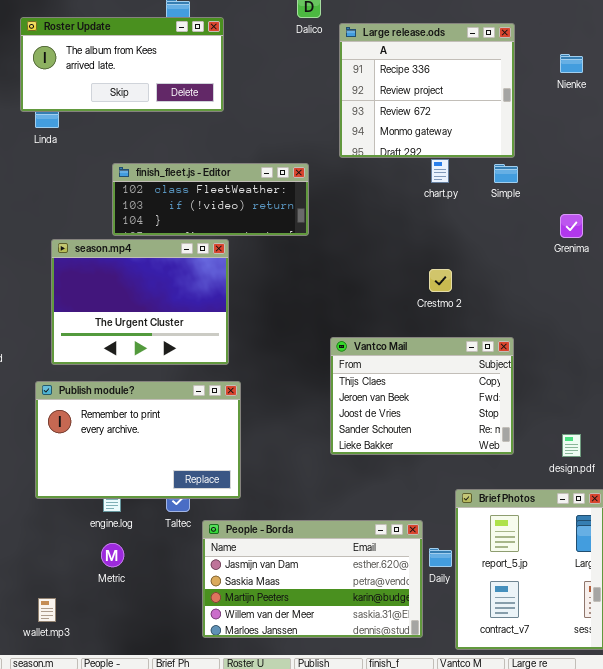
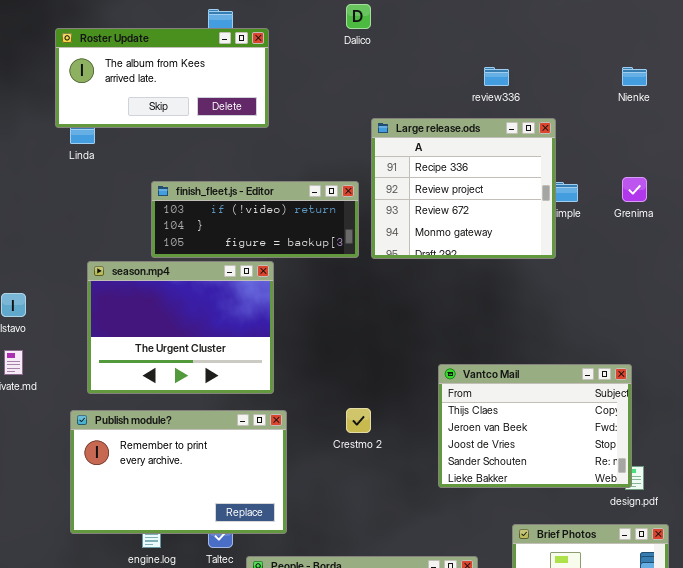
Large release.ods: [339,23,515,158] -> [371,118,556,259], moved
finish_fleet.js - Editor: [112,163,309,236] -> [151,181,359,258], scrolled down 1 row
Grenima: [560,214,583,238] -> [622,177,647,202], moved
Crestmo 2: [429,269,452,292] -> [346,408,371,433], moved
Vantco Mail: [330,337,514,455] -> [438,364,632,488], moved

